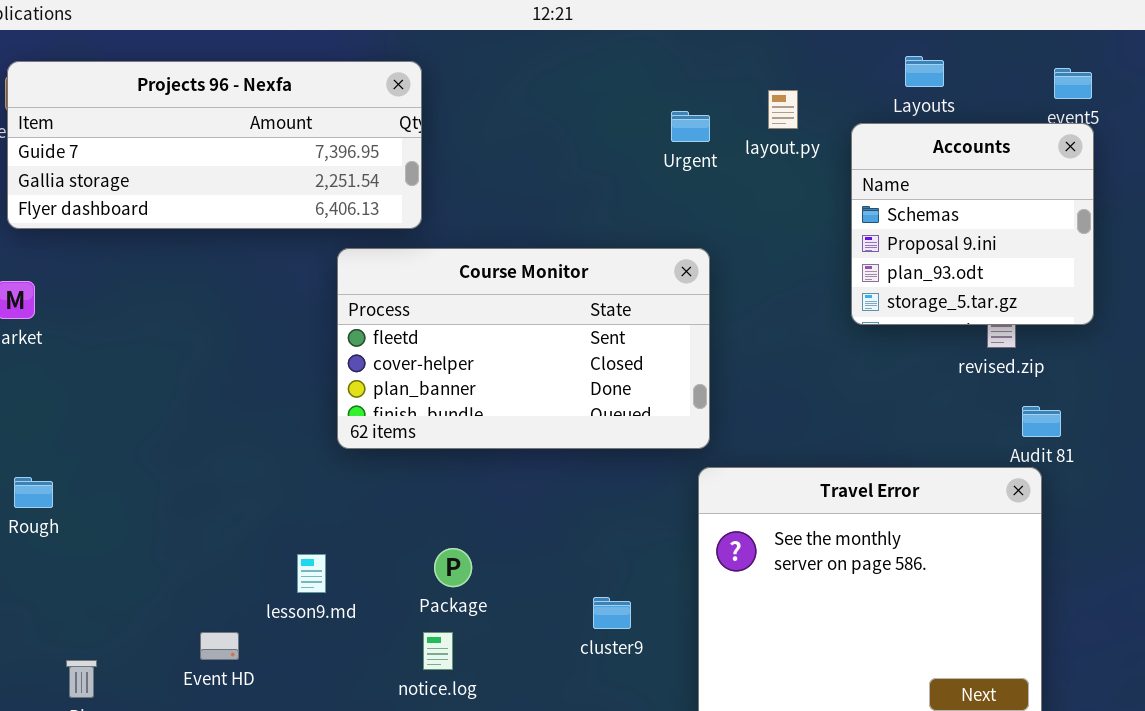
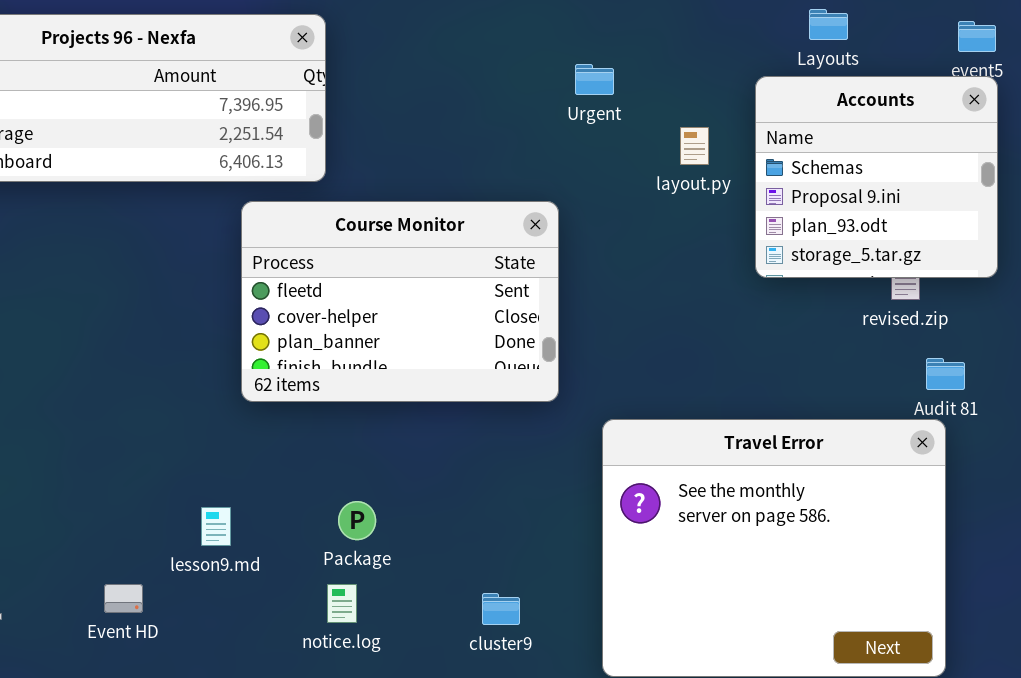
layout.py: [768,90,798,129] -> [680,127,709,165], moved
Course Monitor: [337,248,710,449] -> [241,201,559,402], resized
cluster9: [593,597,631,629] -> [482,593,520,625], moved

